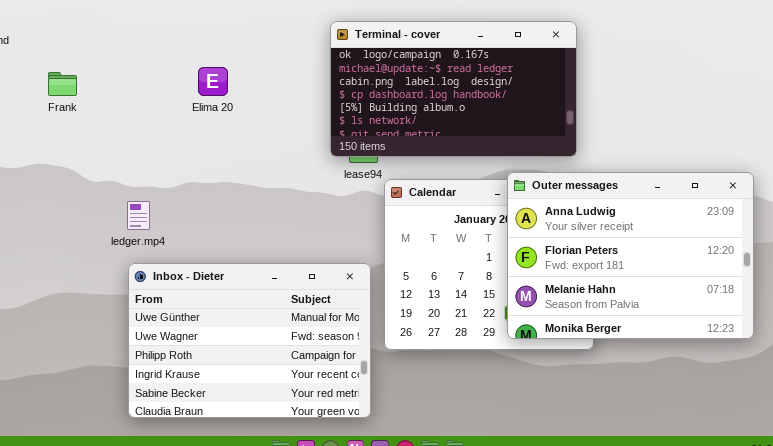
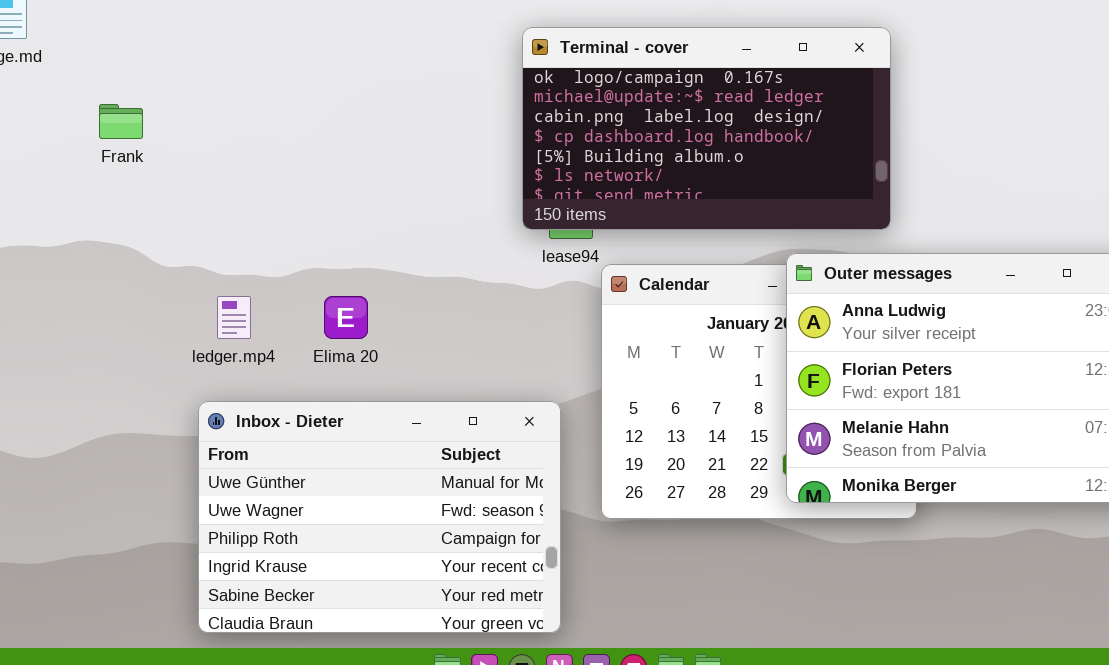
Elima 20: [198,67,228,96] -> [324,296,368,339], moved
Inbox - Dieter: [128,263,371,418] -> [198,401,561,633], moved

